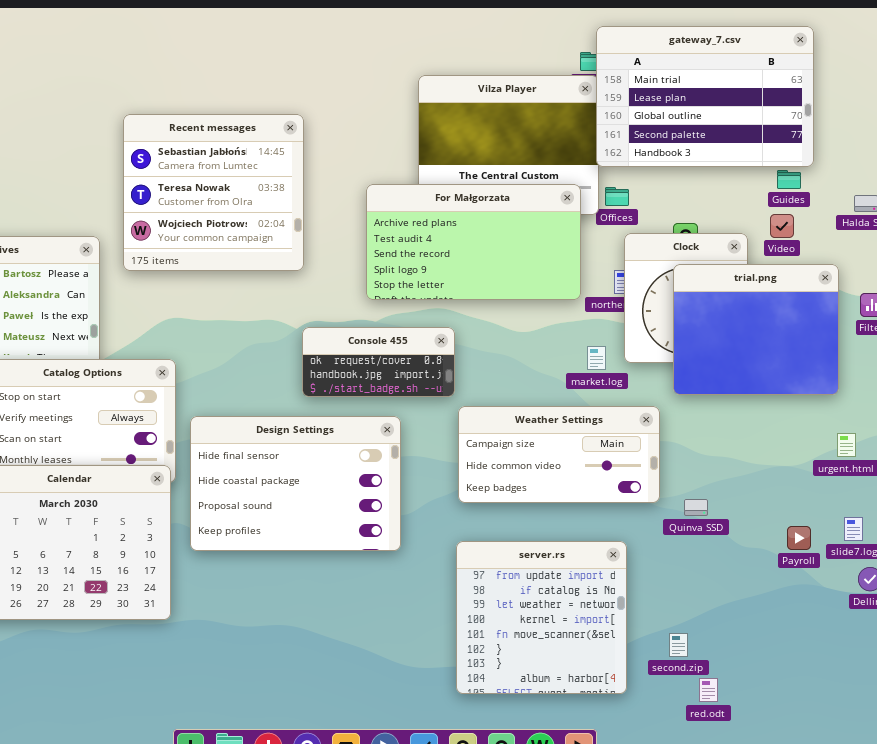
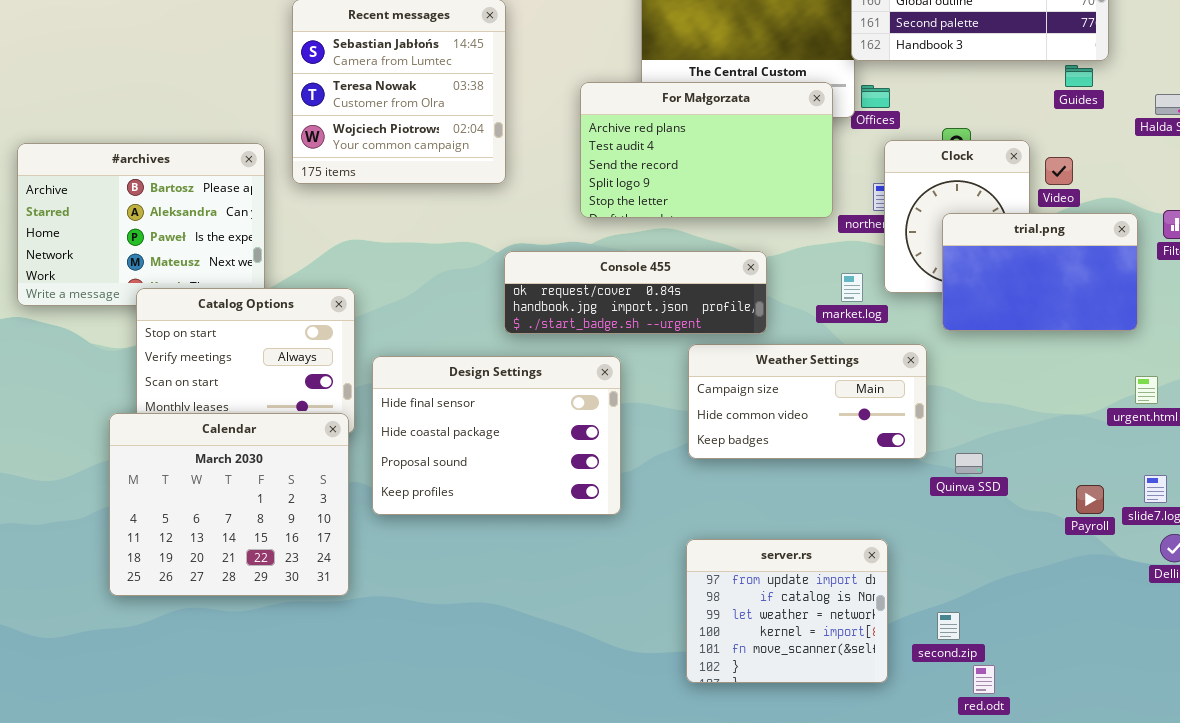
Video: [770,214,794,238] -> [1045,157,1073,185], moved
trial.png: [673,264,839,395] -> [942,213,1138,331], resized
Console 455: [302,327,455,397] -> [504,251,767,334], resized
server.rs: [456,541,627,694] -> [686,539,888,683], resized

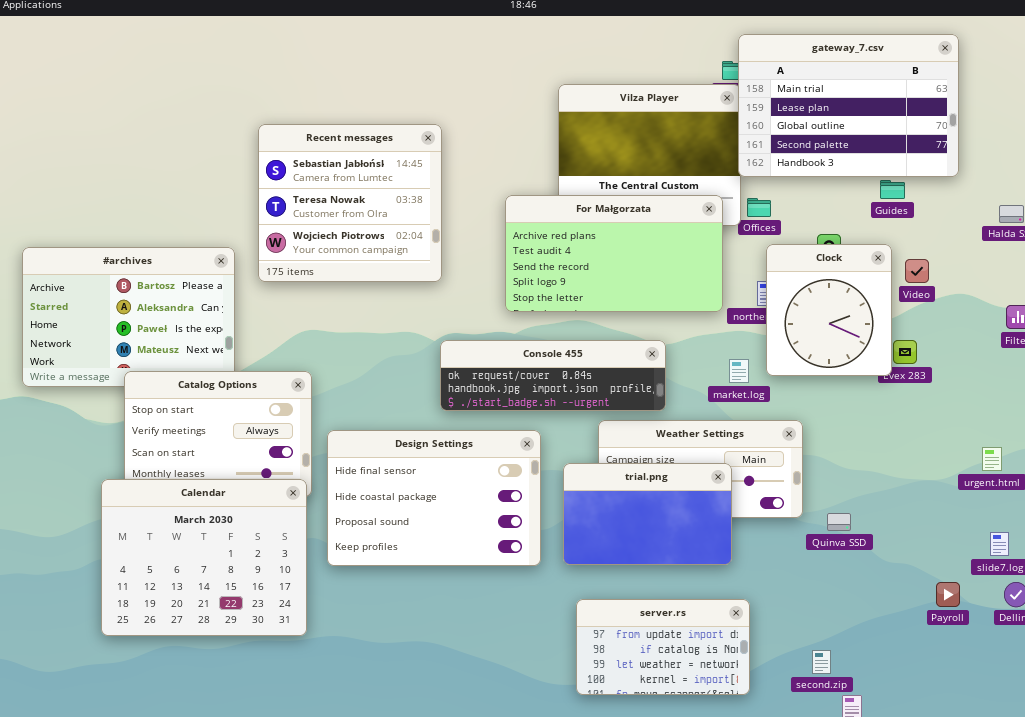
Guides: [1065,65,1093,87] -> [880,180,905,199], moved
trial.png: [942,213,1138,331] -> [563,463,732,565], moved
Payroll: [1076,485,1104,514] -> [936,582,960,607], moved
server.rs: [686,539,888,683] -> [576,599,750,695], moved, resized

